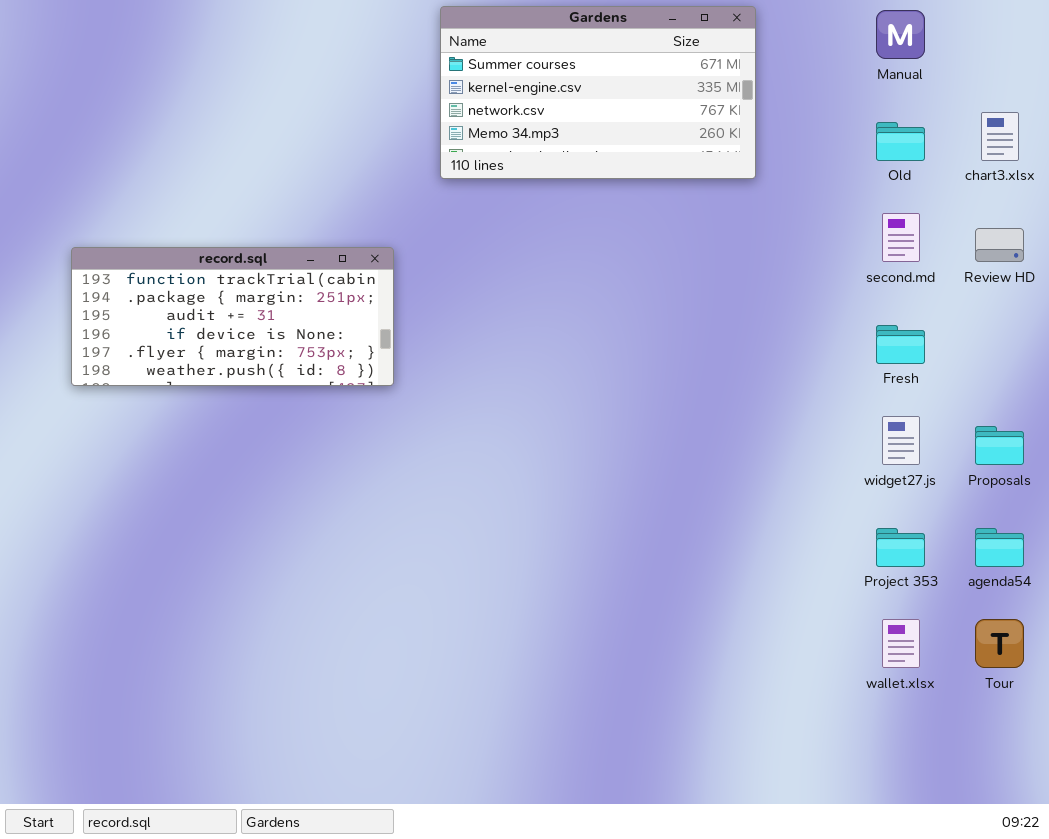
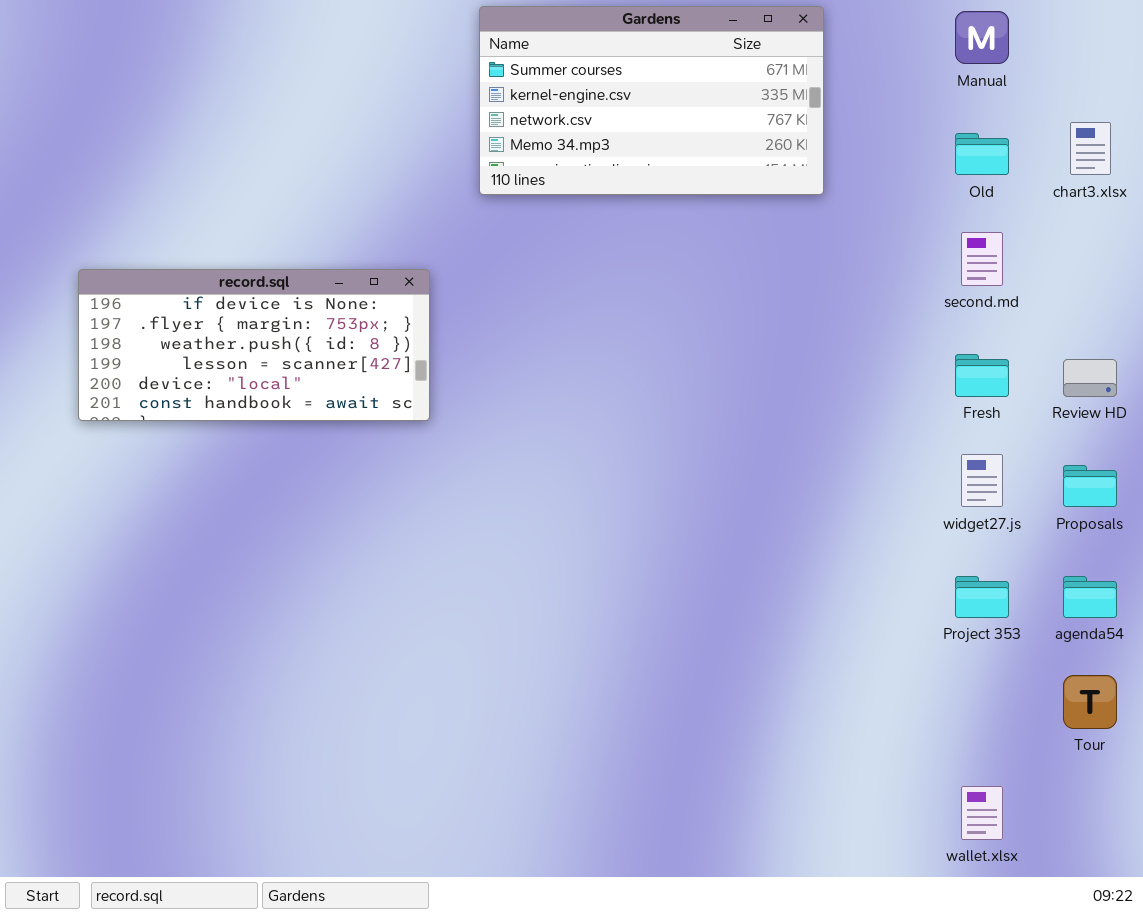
Review HD: [975,228,1024,262] -> [1063,359,1117,397], moved
record.sql: [71,247,394,386] -> [78,269,430,421], scrolled down 3 rows
wallet.xlsx: [882,619,920,668] -> [961,786,1003,840], moved

